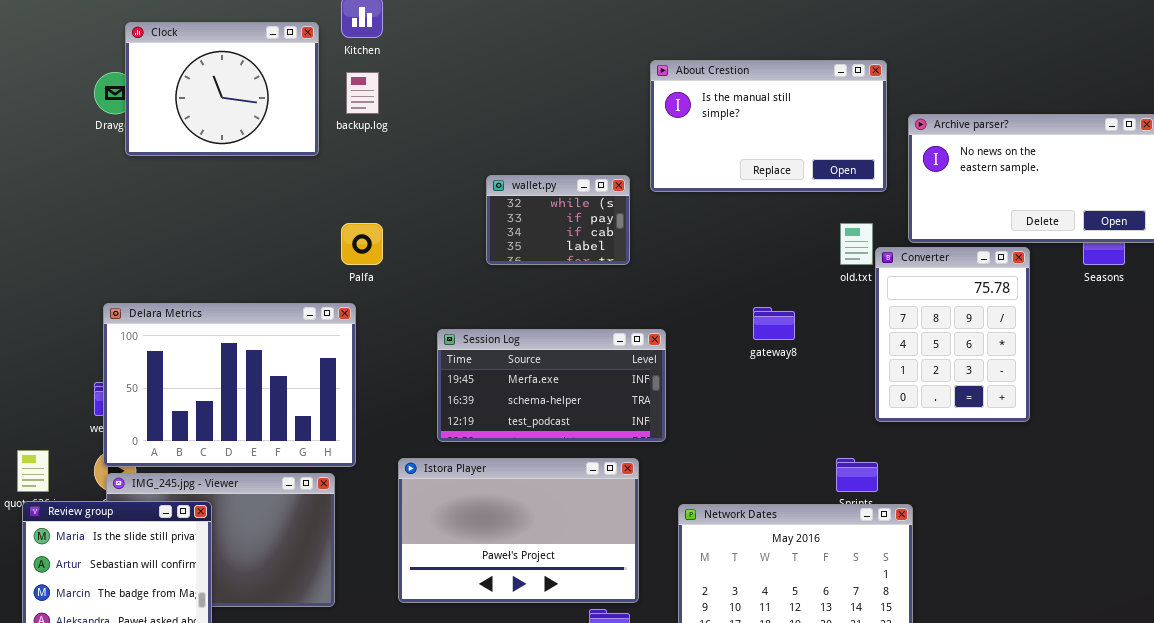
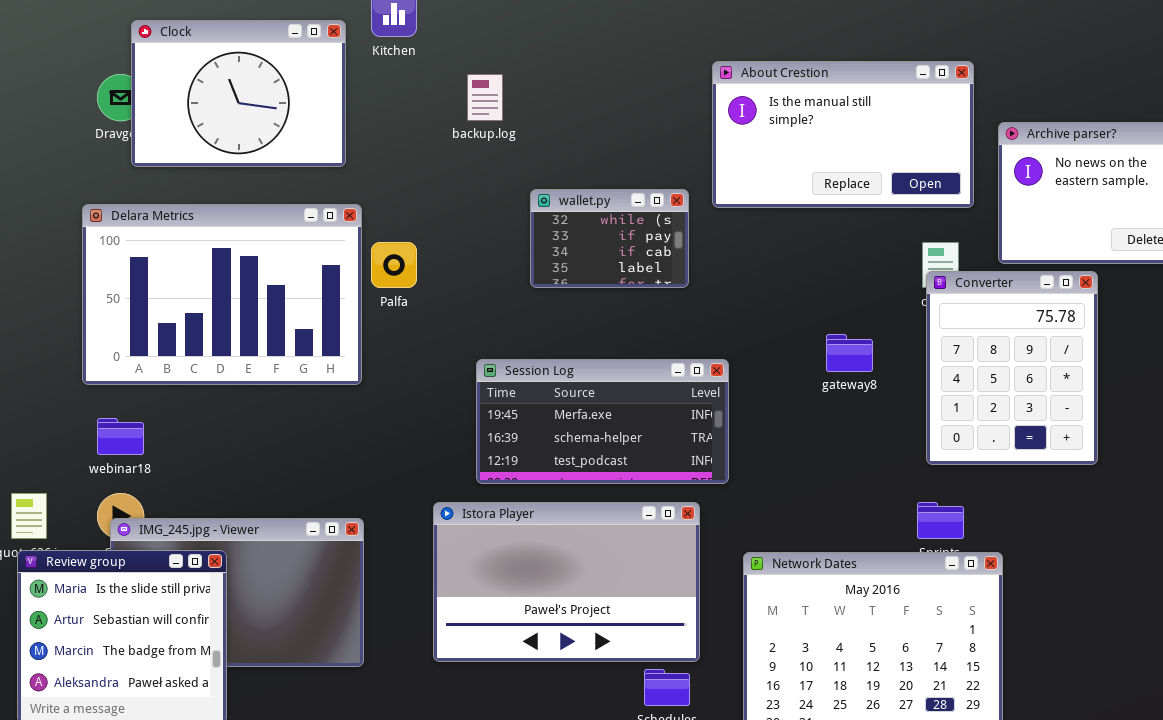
backup.log: [346,72,379,114] -> [467,74,503,121], moved
Converter: [875,247,1030,422] -> [926,271,1098,465], moved
Delara Metrics: [103,303,356,467] -> [82,204,362,385], moved

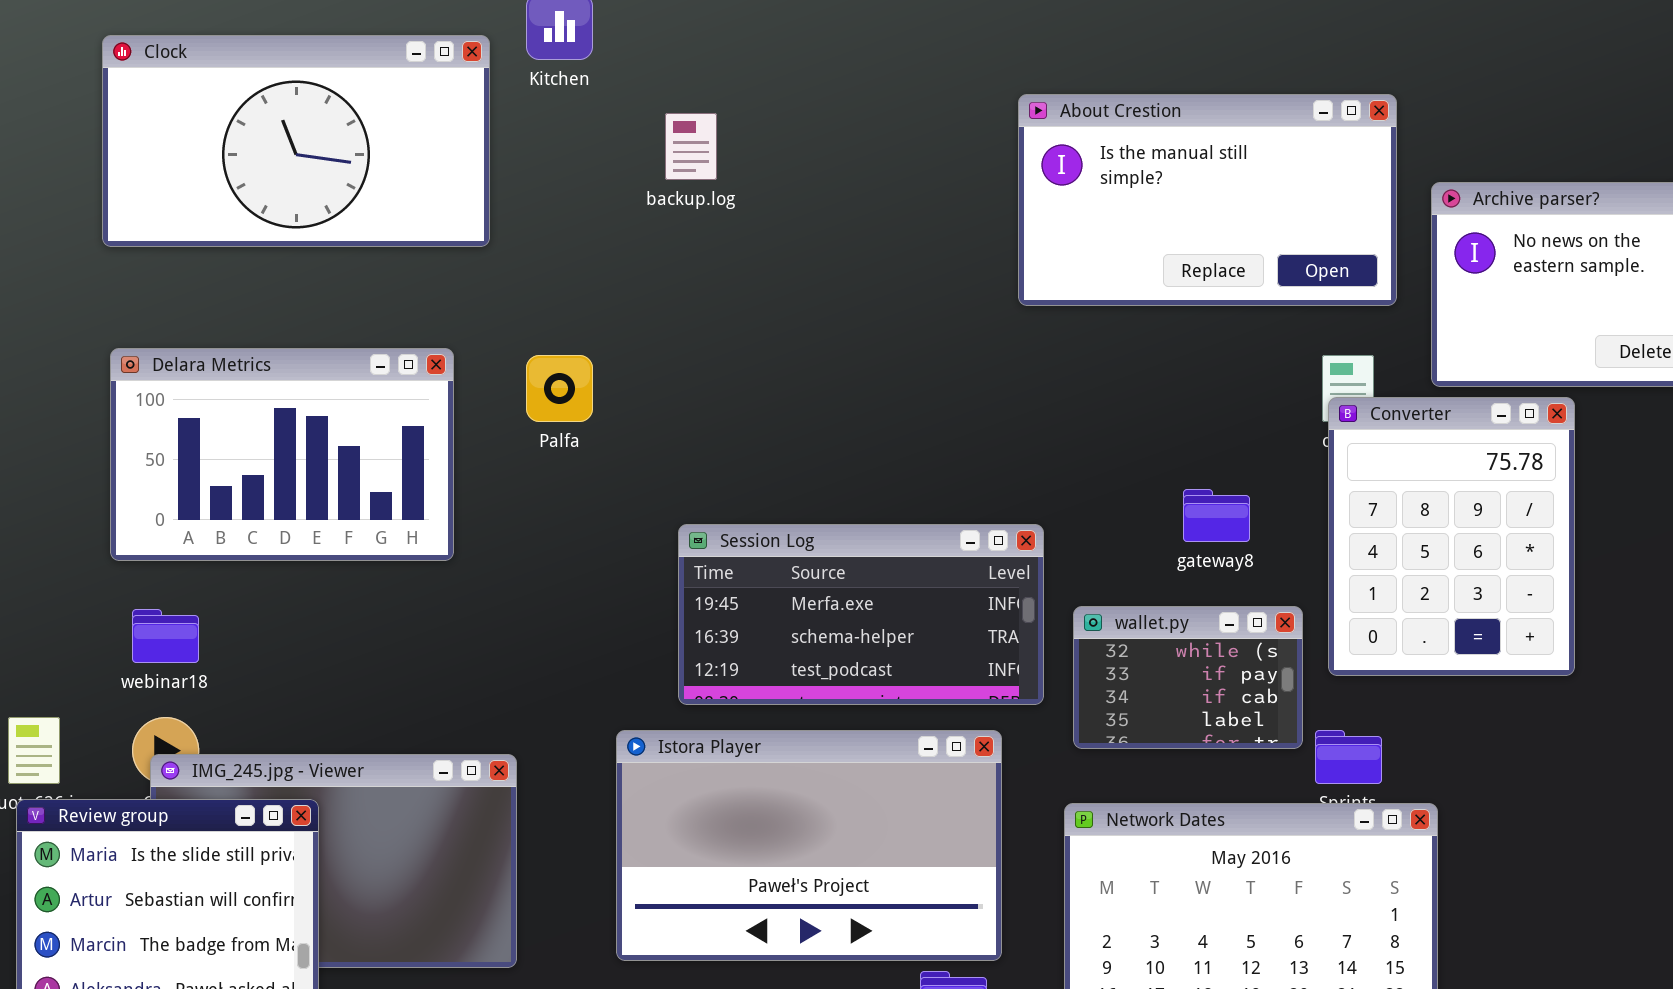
Clock: [131,20,346,167] -> [102,35,490,247], resized
wallet.py: [530,189,689,288] -> [1073,606,1303,749], moved
Delara Metrics: [82,204,362,385] -> [110,348,454,561], resized

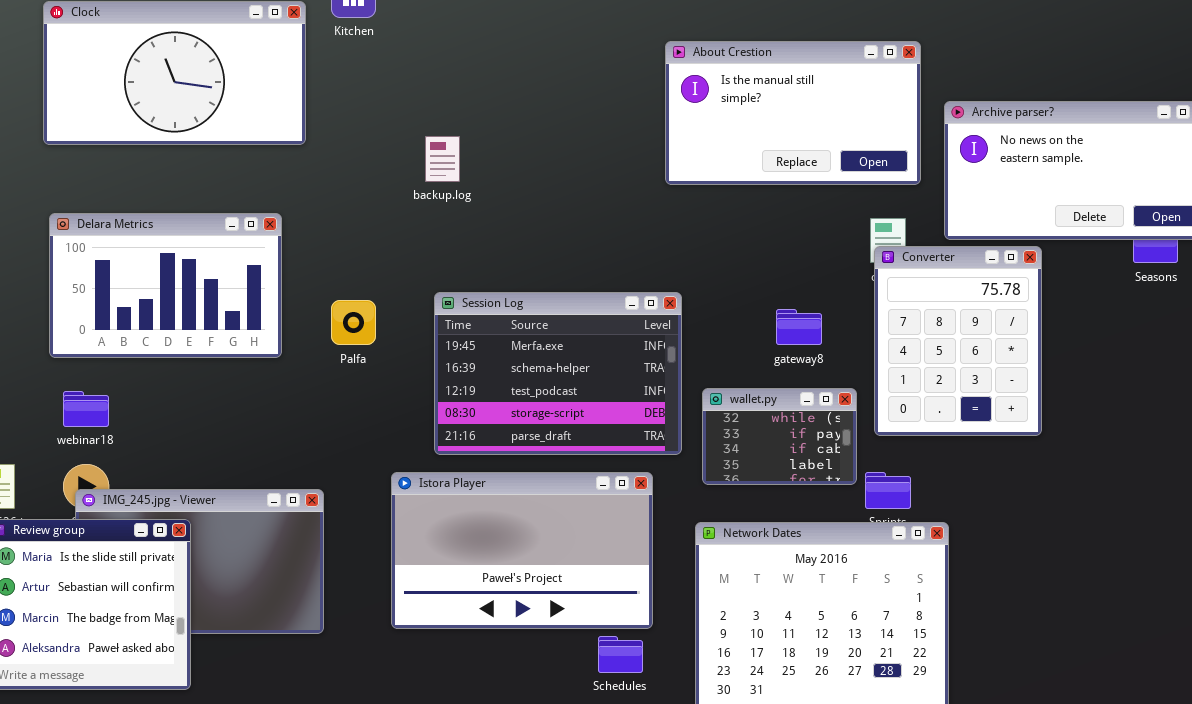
backup.log: [665,113,717,180] -> [425,136,460,182], moved
Palfa: [526,355,593,422] -> [331,300,376,345], moved
Session Log: [678,524,1044,705] -> [434,292,682,455], resized

